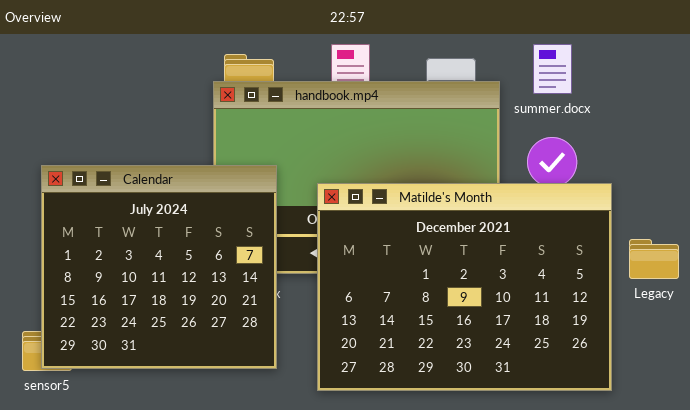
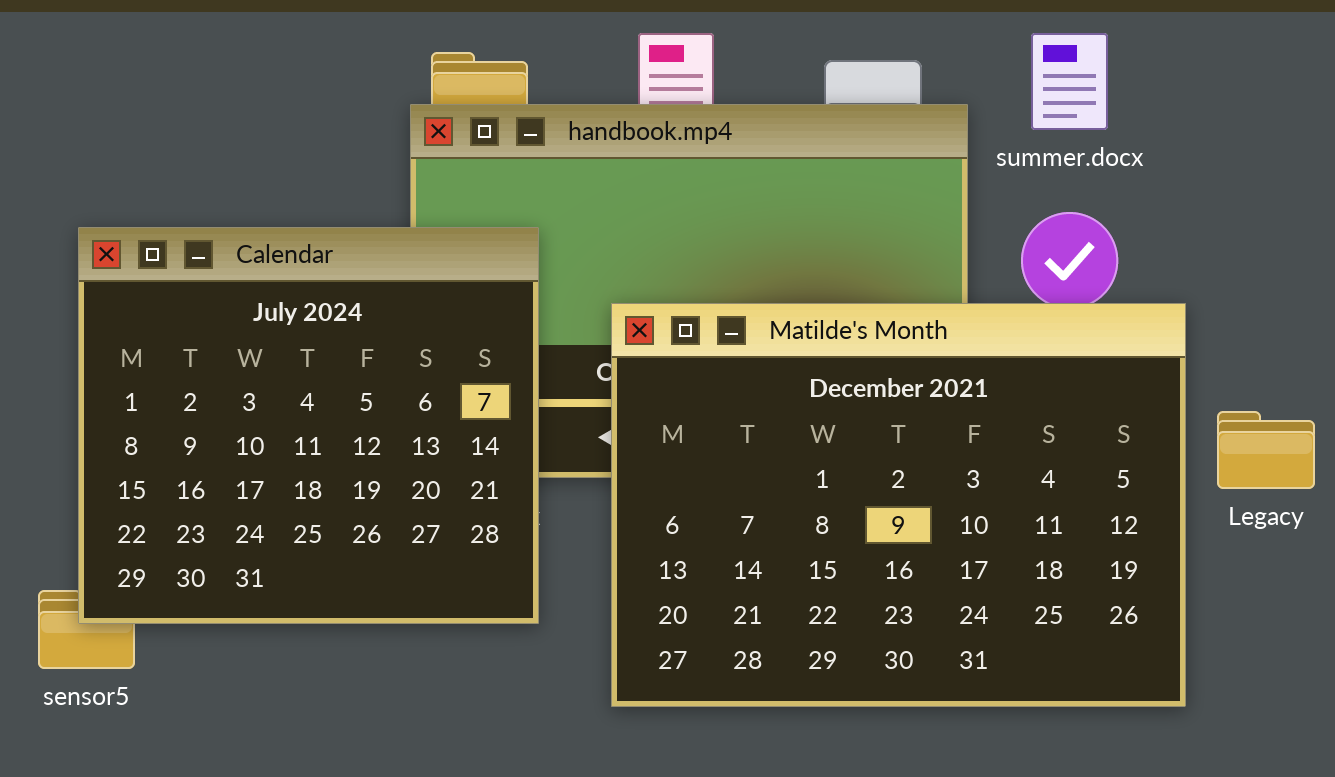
Calendar: [41,165,277,369] -> [78,227,539,624], moved

